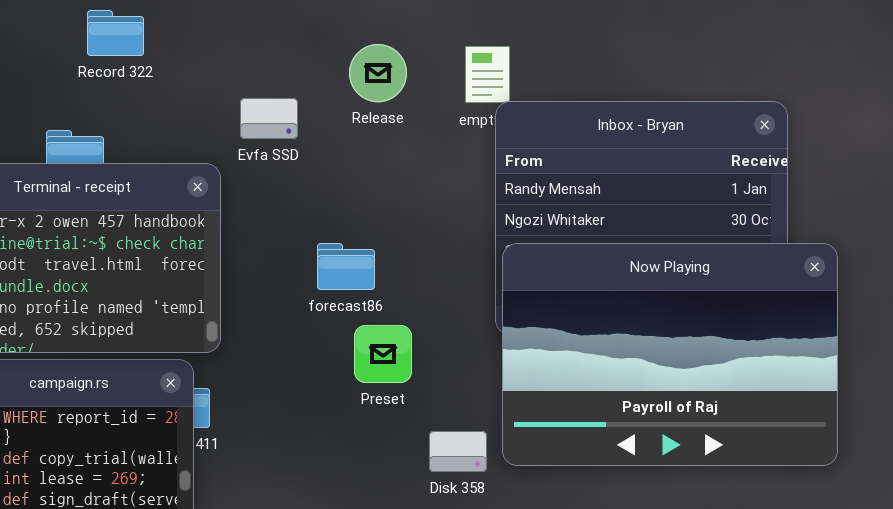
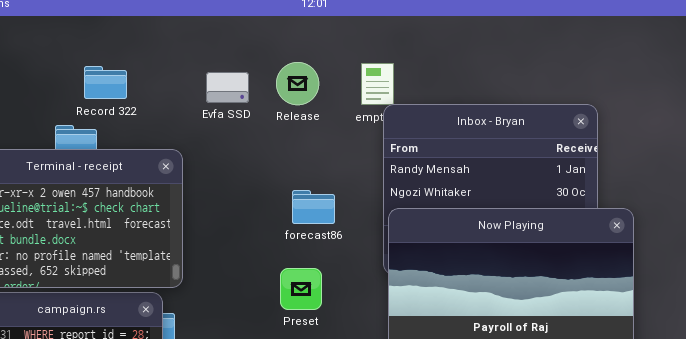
Record 322: [87,10,144,56] -> [84,66,127,99], moved
Evfa SSD: [240,98,298,139] -> [206,72,249,103], moved
forecast86: [317,243,375,290] -> [292,190,335,224], moved

